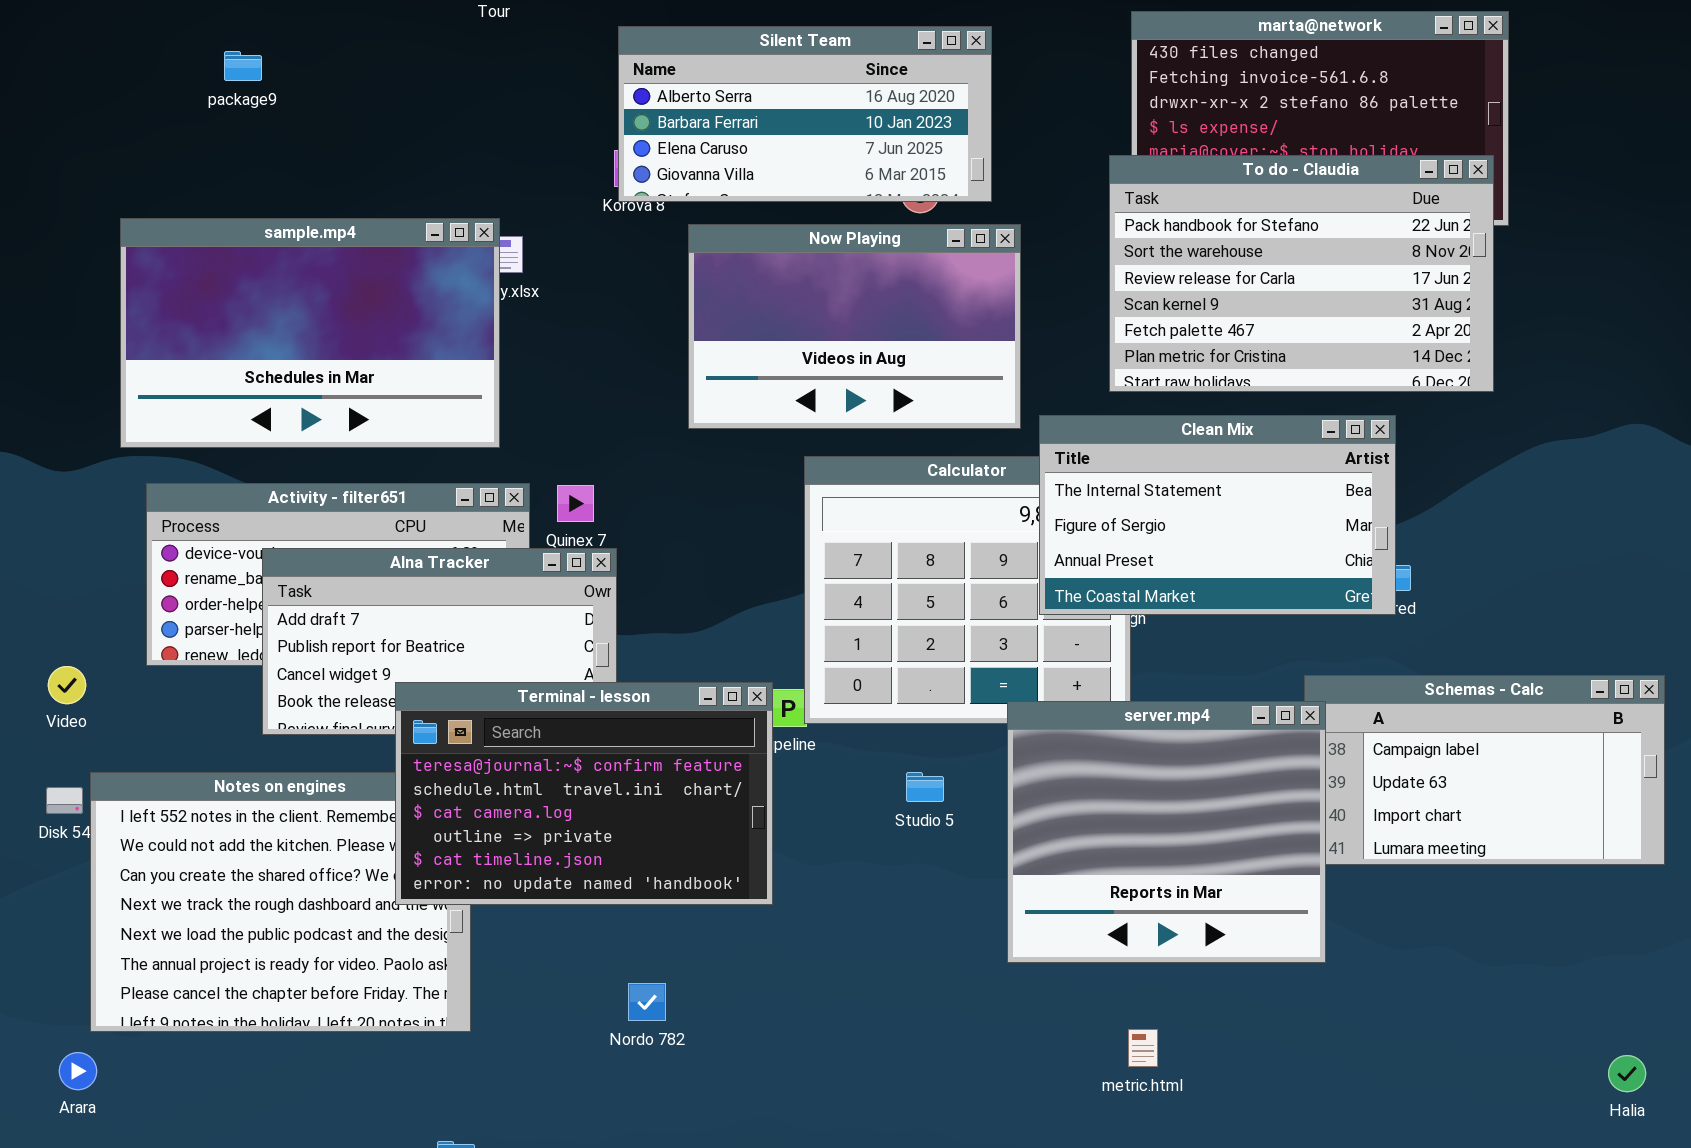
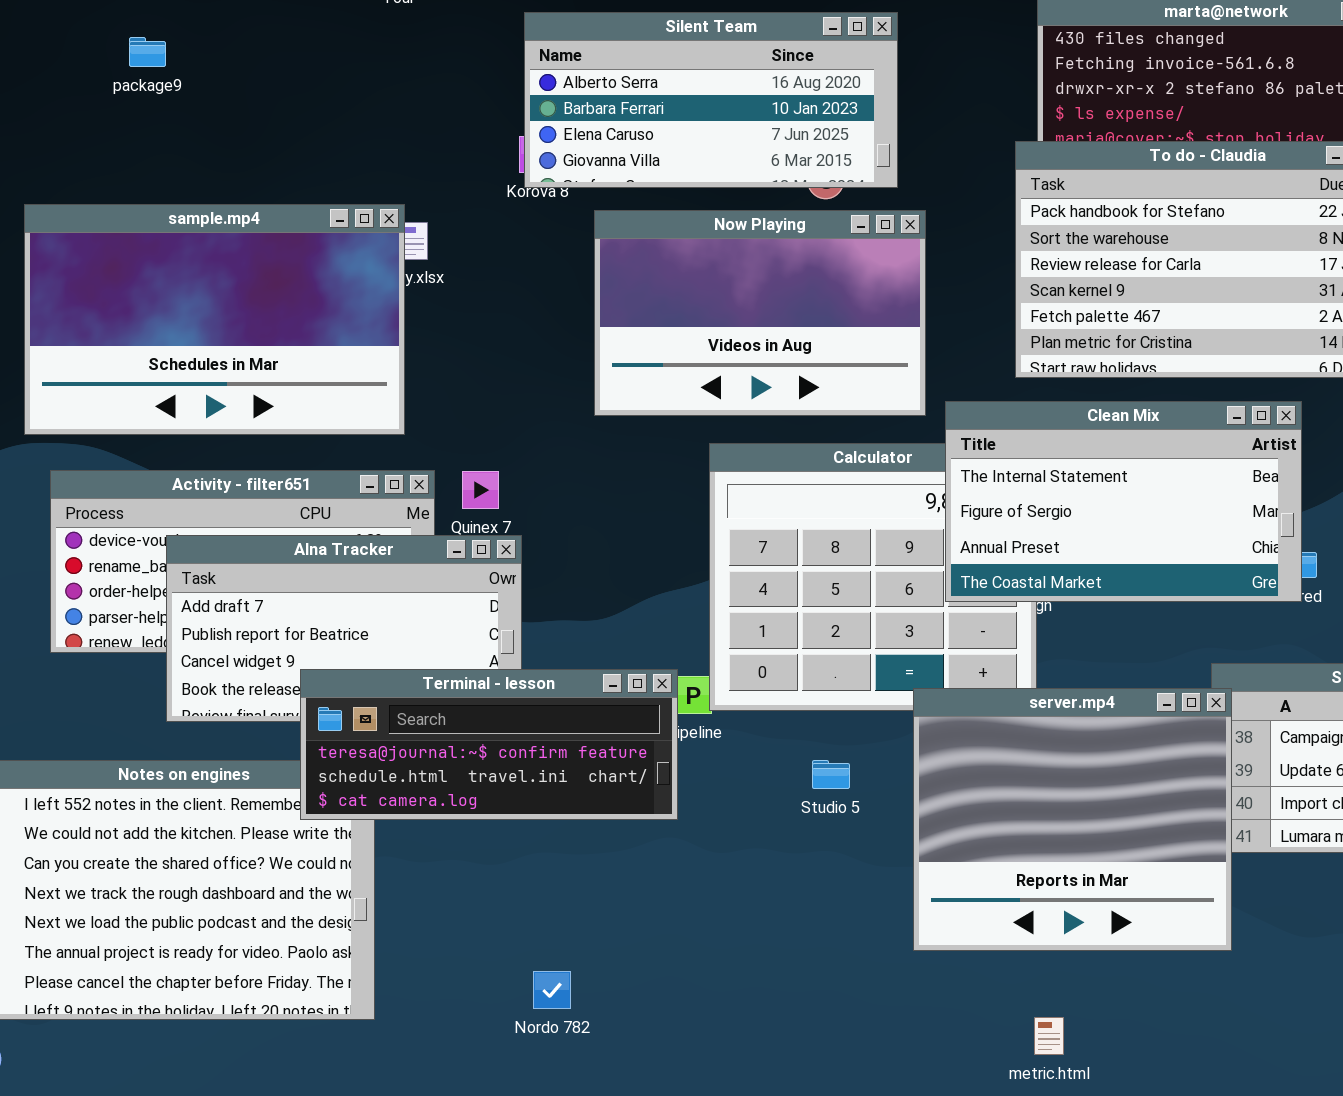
Terminal - lesson: [395,682,773,905] -> [300,669,678,820], resized

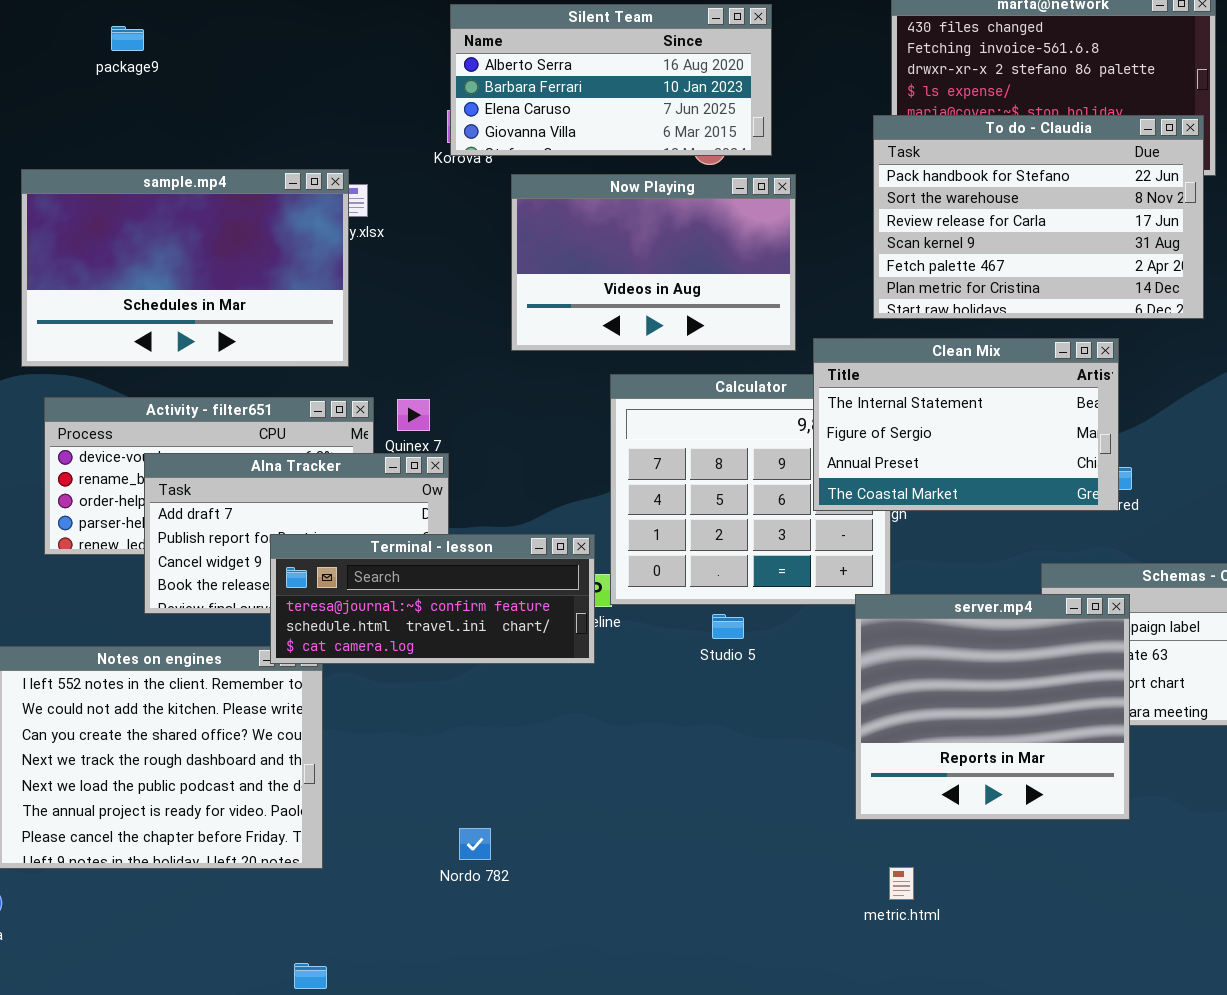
Terminal - lesson: [300,669,678,820] -> [270,534,595,664], moved
server.mp4: [913,688,1232,951] -> [855,594,1130,820], moved
Studio 5: [812,760,850,789] -> [712,614,744,639], moved

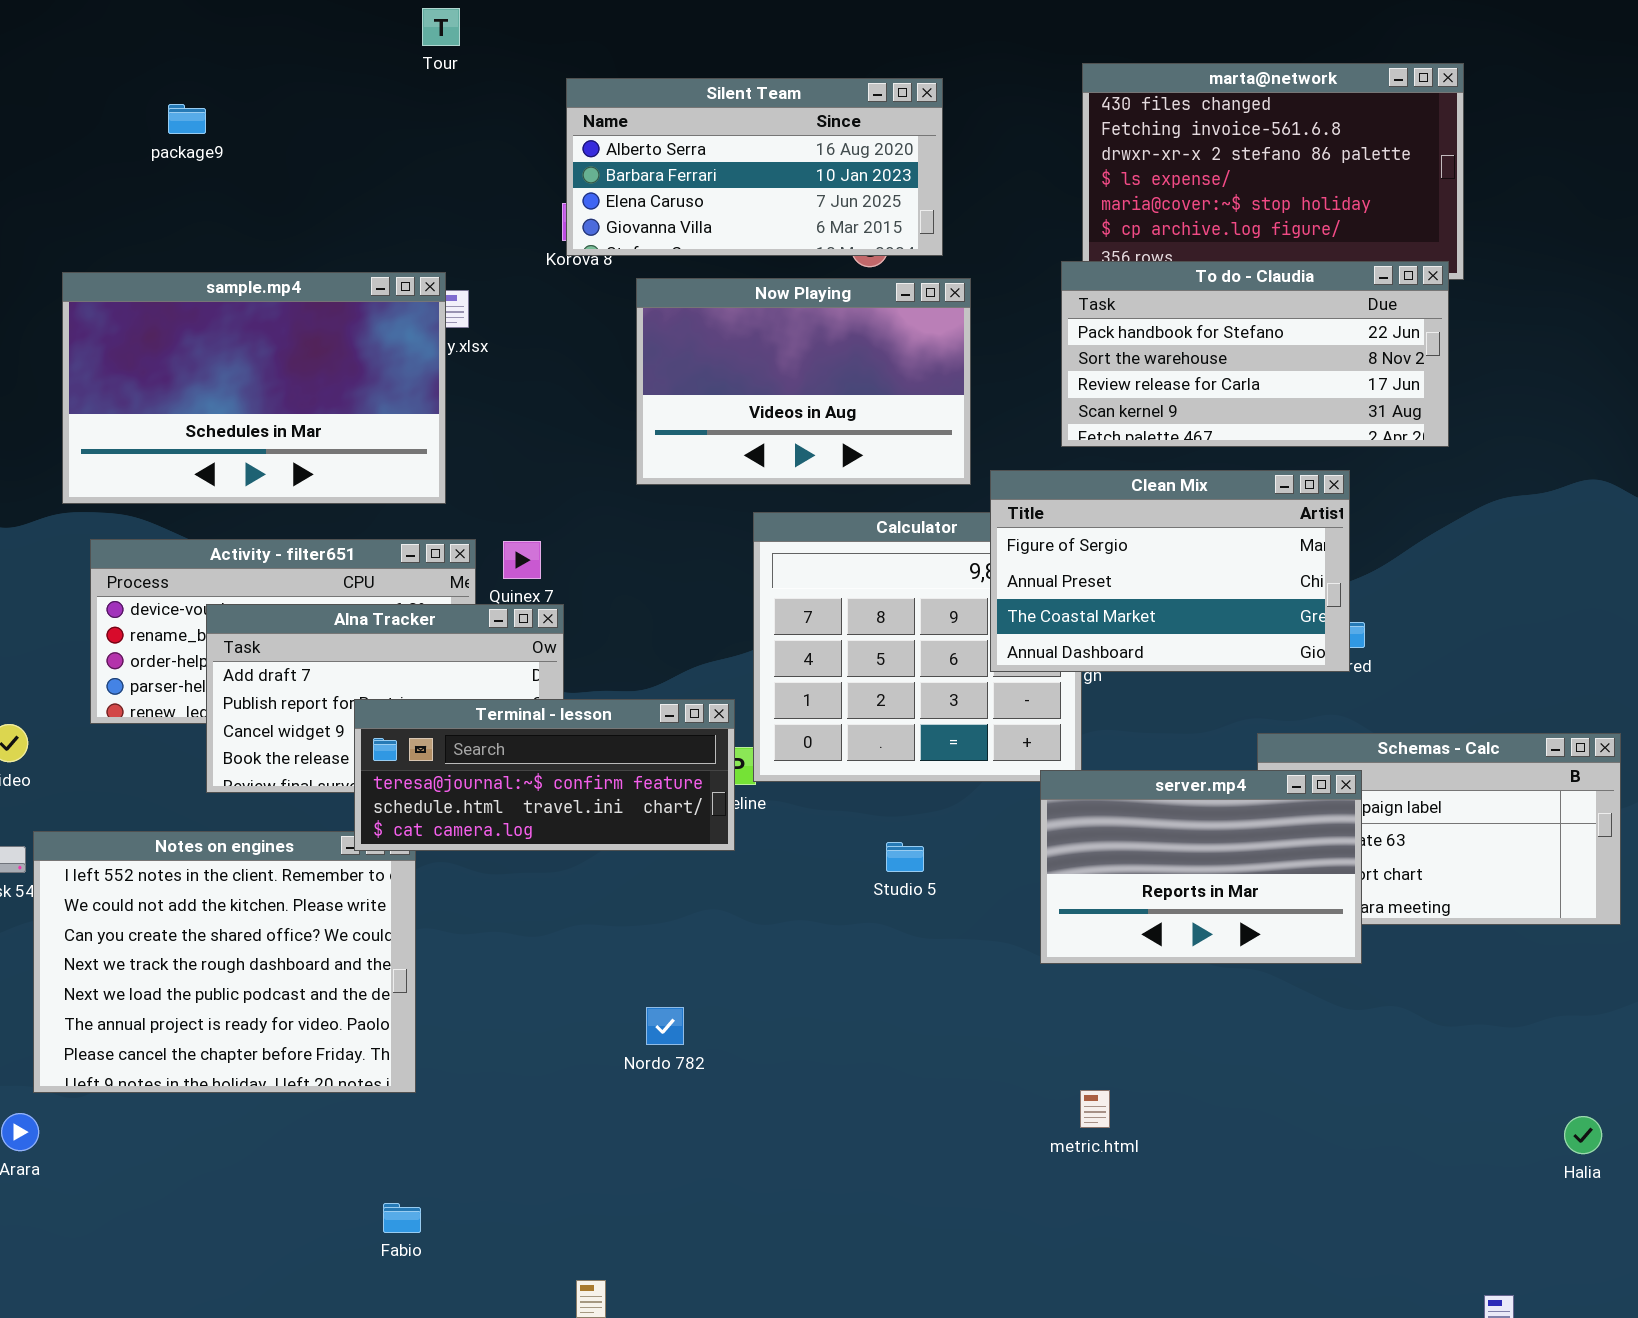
To do - Claudia: [873,115,1204,319] -> [1061,261,1449,447], resized
Clean Mix: [813,338,1119,511] -> [990,470,1350,672], scrolled down 1 row
server.mp4: [855,594,1130,820] -> [1040,770,1362,964], resized
Studio 5: [712,614,744,639] -> [886,842,924,872], moved
Nordo 782: [459,828,491,860] -> [646,1007,684,1045], moved

